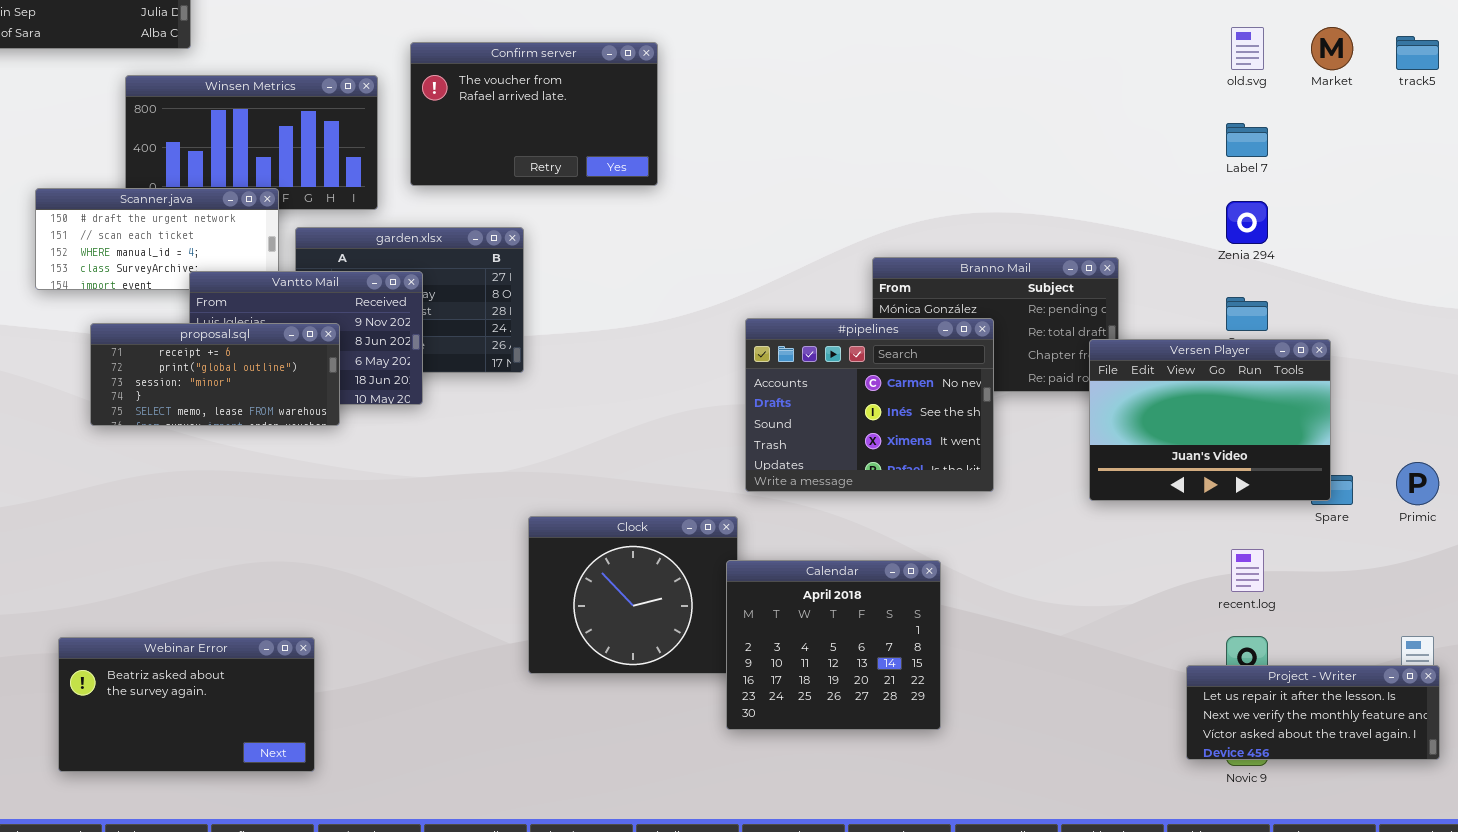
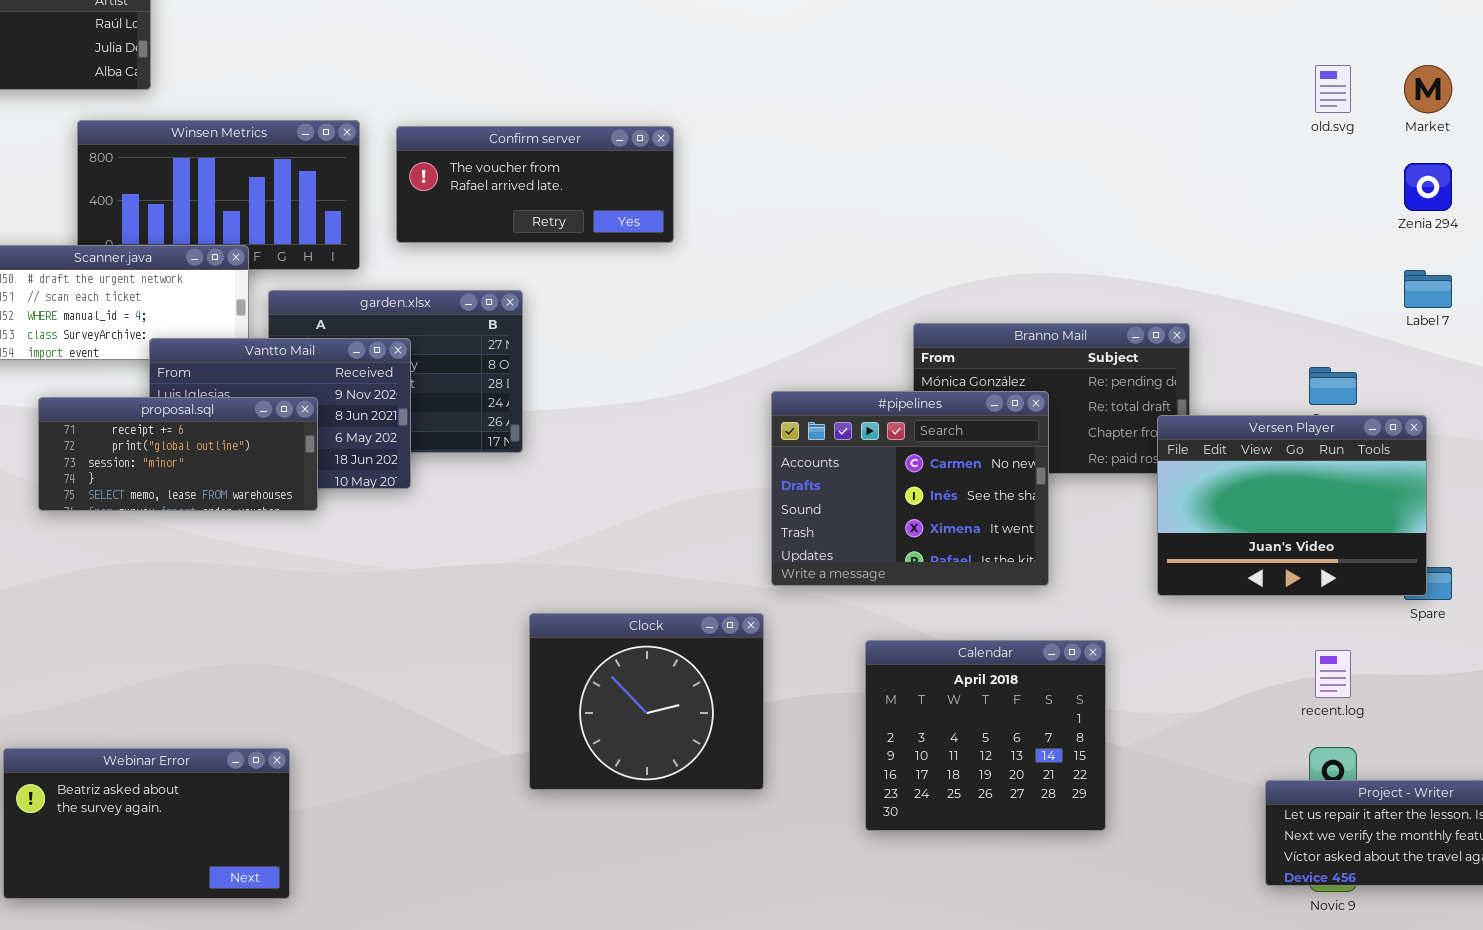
Confirm server: [410,42,658,186] -> [396,126,674,243], resized
Label 7: [1226,123,1268,157] -> [1404,270,1452,308], moved
Zenia 294: [1226,201,1268,244] -> [1404,163,1452,211], moved
Calendar: [726,560,941,730] -> [865,640,1106,831], moved

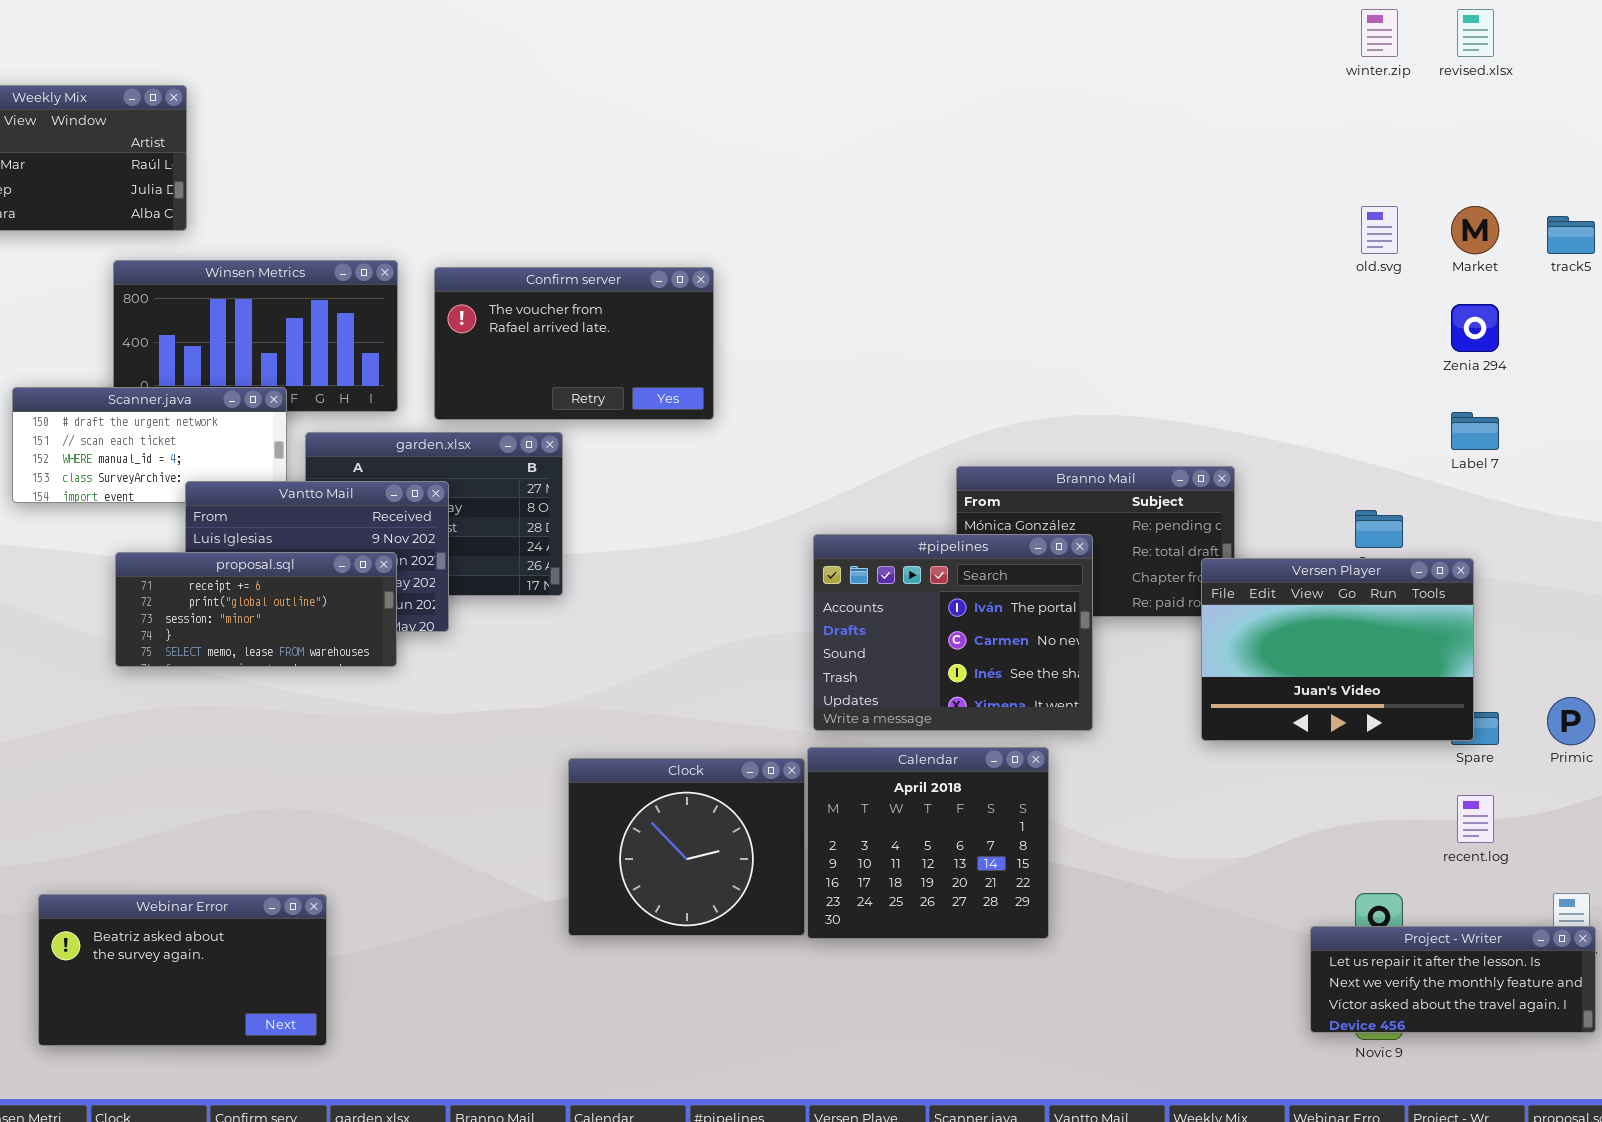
Confirm server: [396,126,674,243] -> [434,267,714,420], resized
#pipelines: [771,391,1049,586] -> [813,534,1093,731], scrolled up 1 row
proposal.sql: [38,397,318,511] -> [115,552,397,667], moved
Calendar: [865,640,1106,831] -> [807,747,1049,939], moved
recent.log: [1315,650,1351,698] -> [1457,795,1494,843], moved

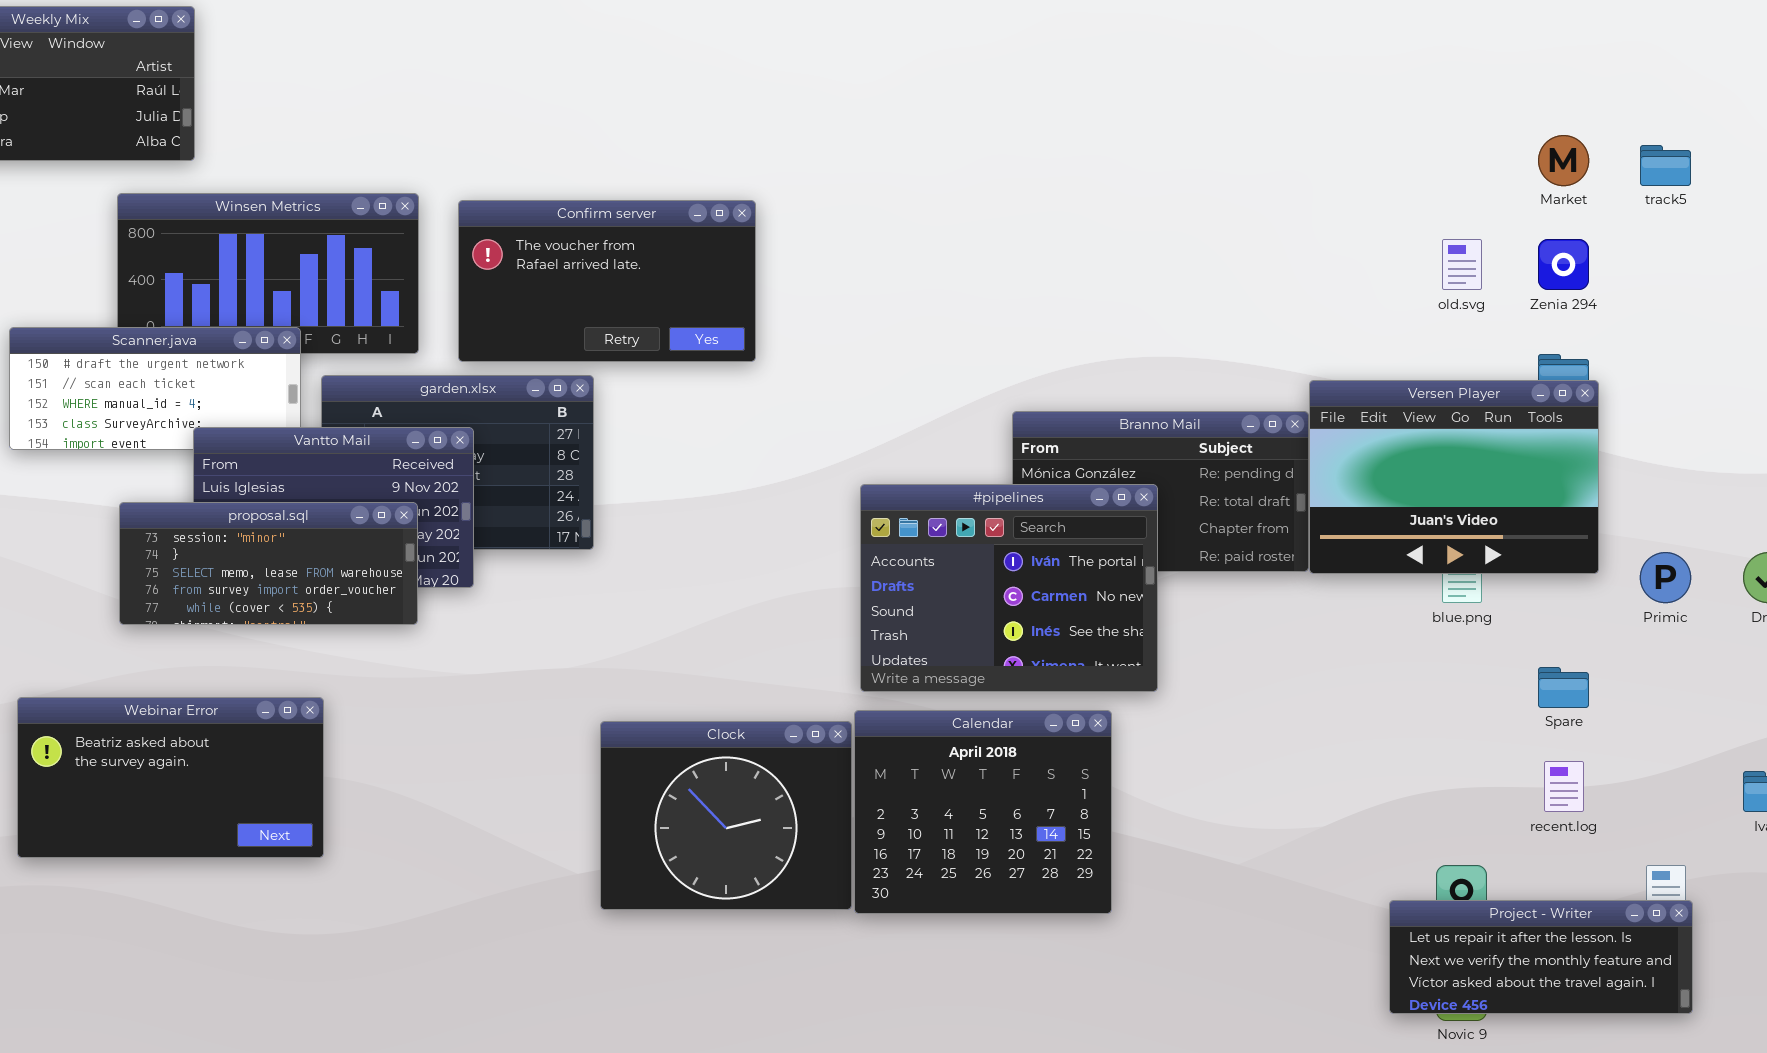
old.svg: [1361,206,1398,254] -> [1442,239,1482,290], moved
proposal.sql: [115,552,397,667] -> [119,502,418,625], scrolled down 2 rows
Versen Player: [1201,558,1474,741] -> [1309,380,1599,574], moved
Primic: [1547,697,1595,745] -> [1640,552,1691,603], moved
Webinar Error: [38,894,327,1046] -> [17,697,324,858], moved

